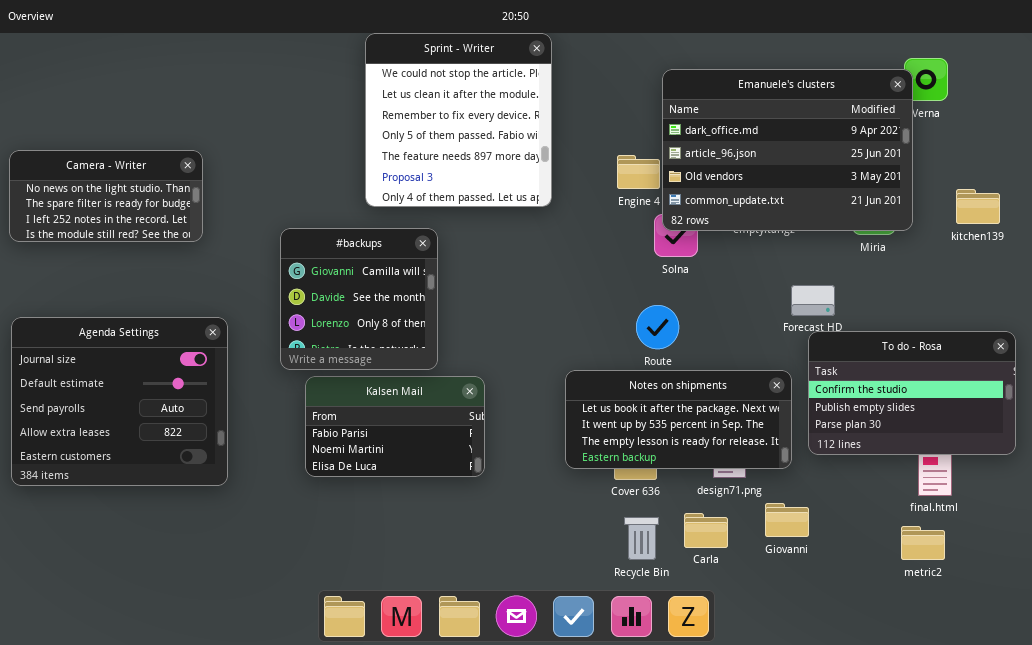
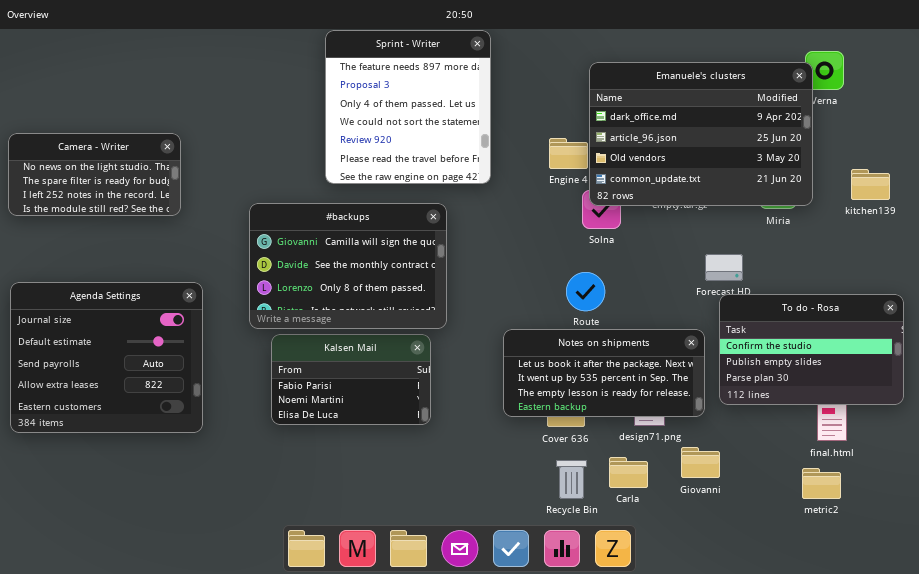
Sprint - Writer: [365,33,552,207] -> [325,30,491,184], scrolled down 4 rows
#backups: [280,228,438,370] -> [249,203,447,329], resized

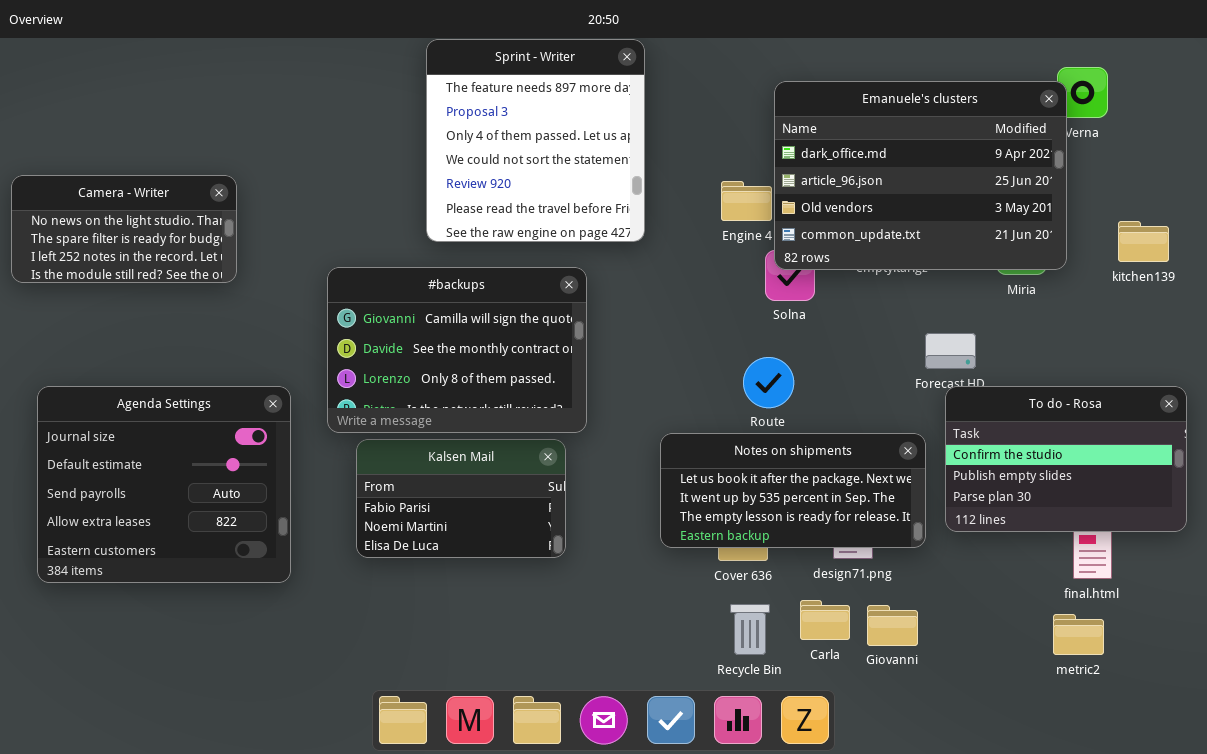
Agenda Settings: [10,282,203,433] -> [37,386,291,583], moved
Giovanni: [681,447,720,478] -> [867,605,918,646], moved

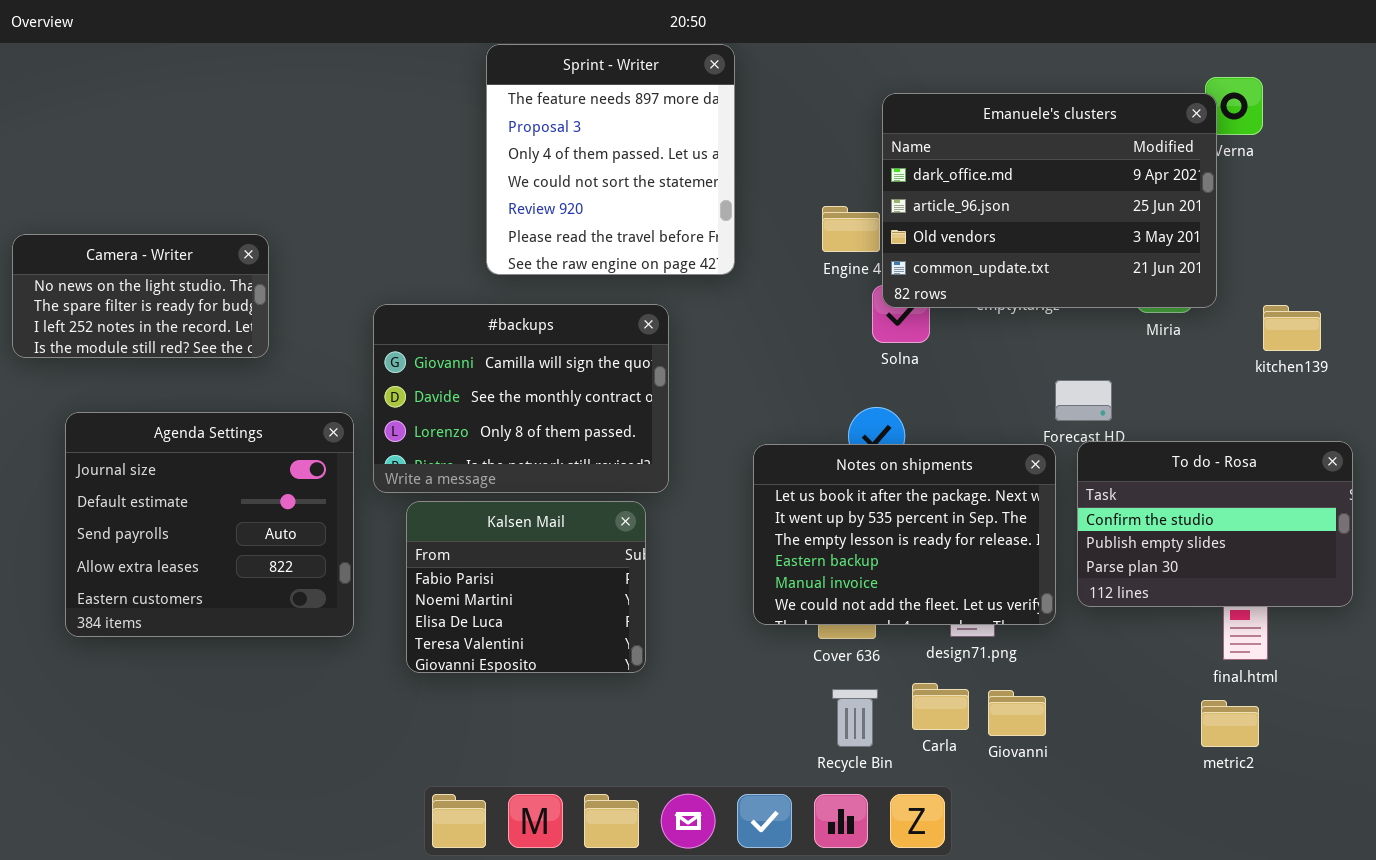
Camera - Writer: [11,175,237,283] -> [12,234,269,358], moved
kitchen139: [1118,221,1169,262] -> [1263,305,1321,351], moved
Agenda Settings: [37,386,291,583] -> [65,412,354,637], moved
Notes on shipments: [660,433,926,548] -> [753,444,1056,625], resized
Kalsen Mail: [356,439,566,558] -> [406,501,646,673], resized

